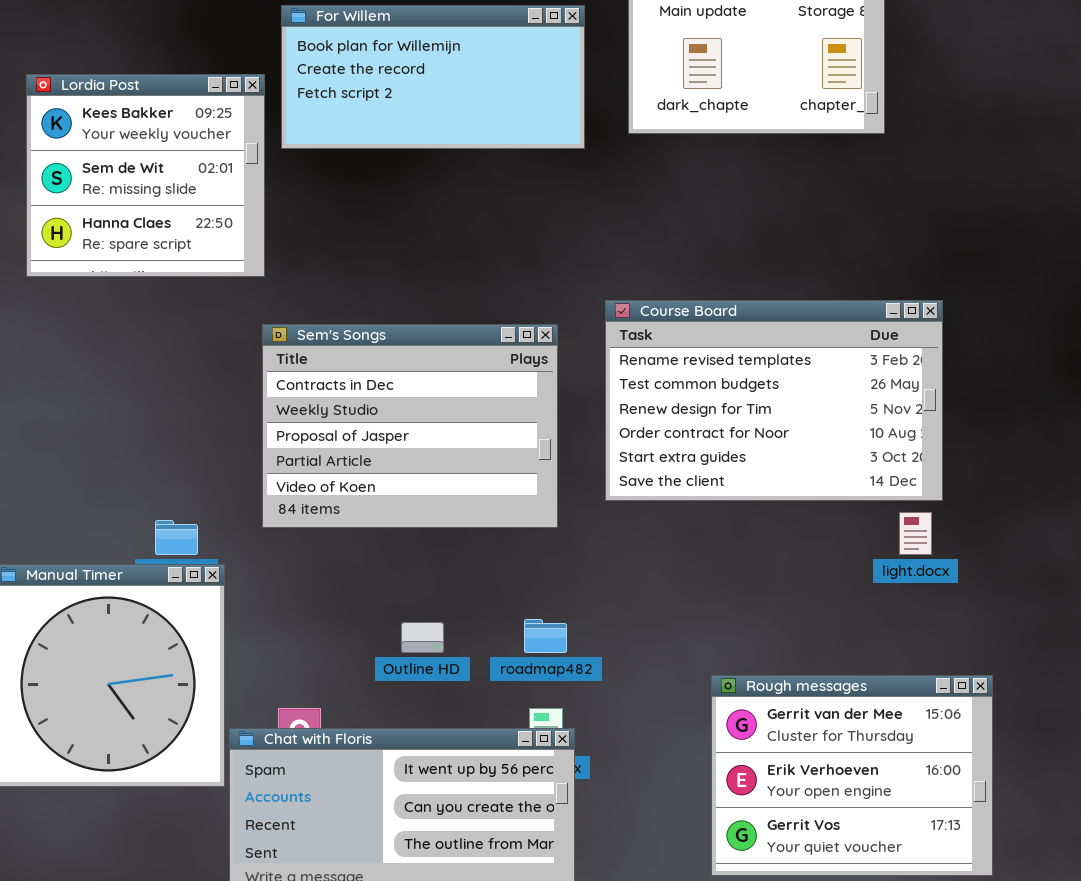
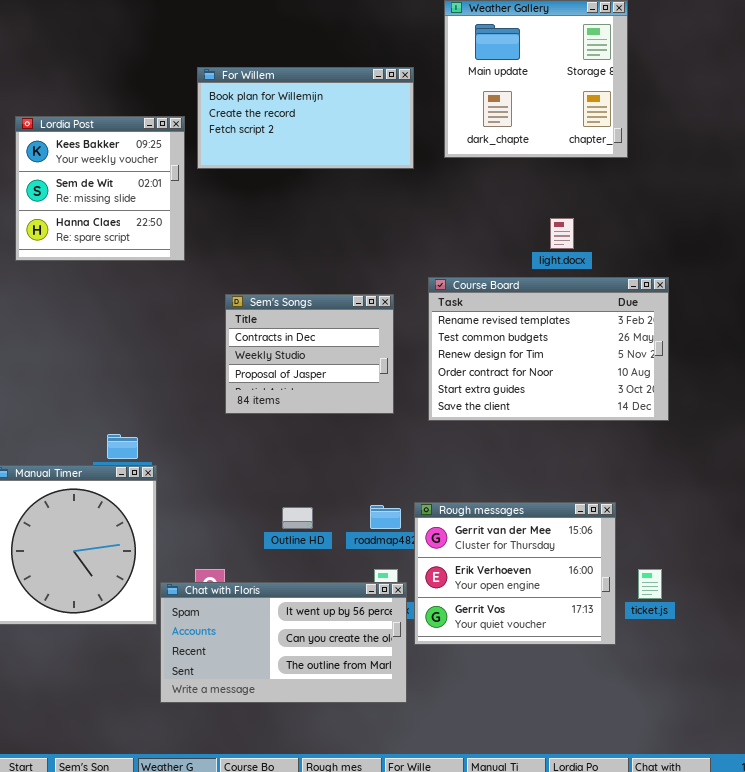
Sem's Songs: [262,324,558,528] -> [225,294,394,414], resized
light.docx: [899,512,932,555] -> [550,218,574,249], moved
Rough messages: [711,675,993,876] -> [414,502,616,645], moved

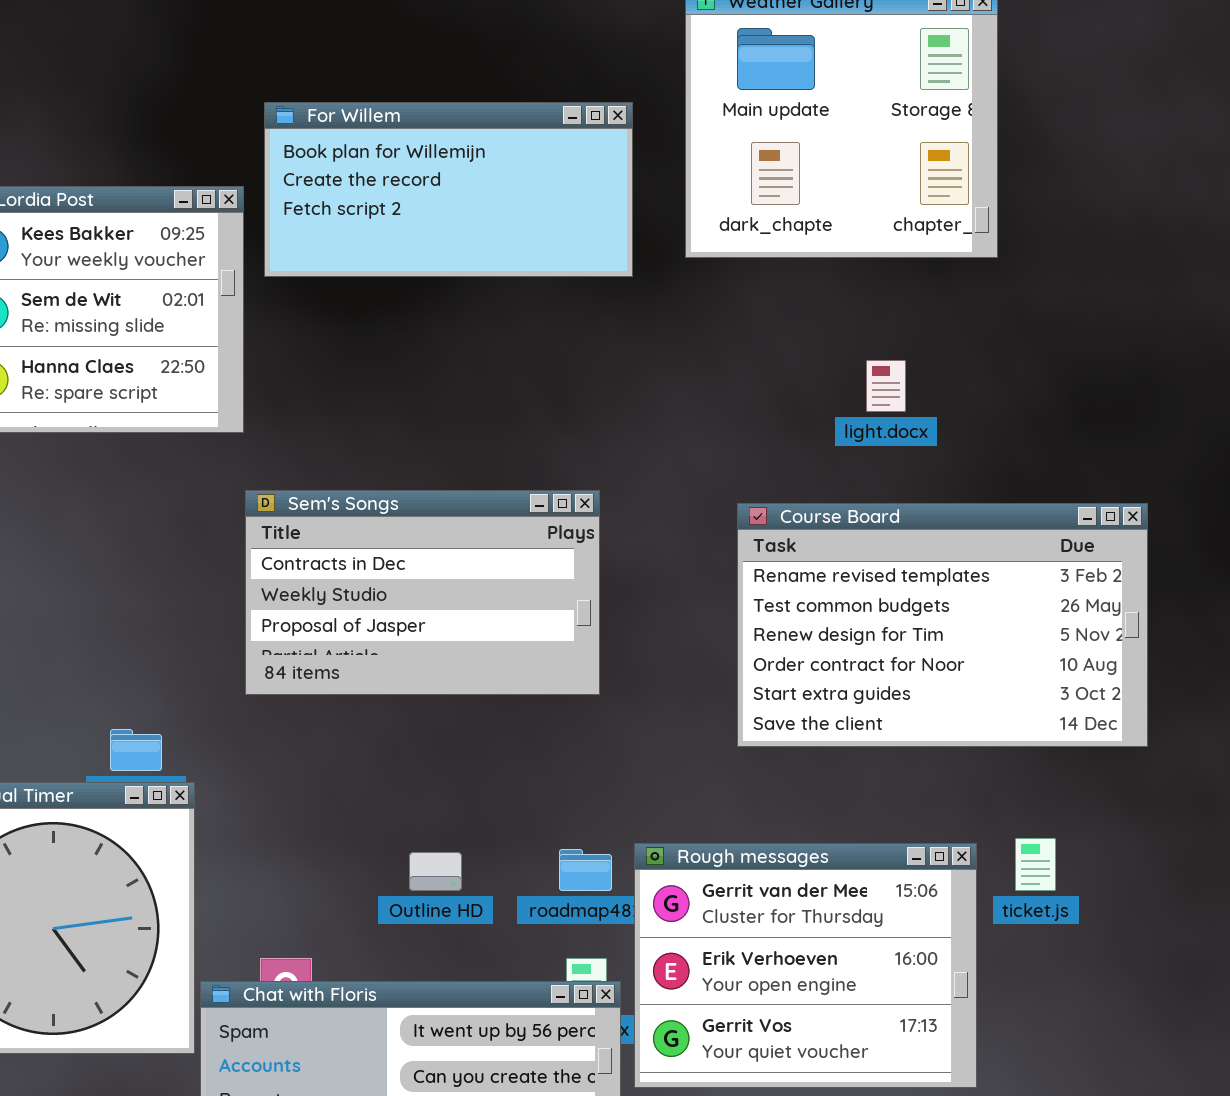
Course Board: [428,277,669,421] -> [737,503,1148,747], moved
Sem's Songs: [225,294,394,414] -> [245,490,600,695], resized
ticket.js: [638,569,662,599] -> [1015,838,1056,891], moved

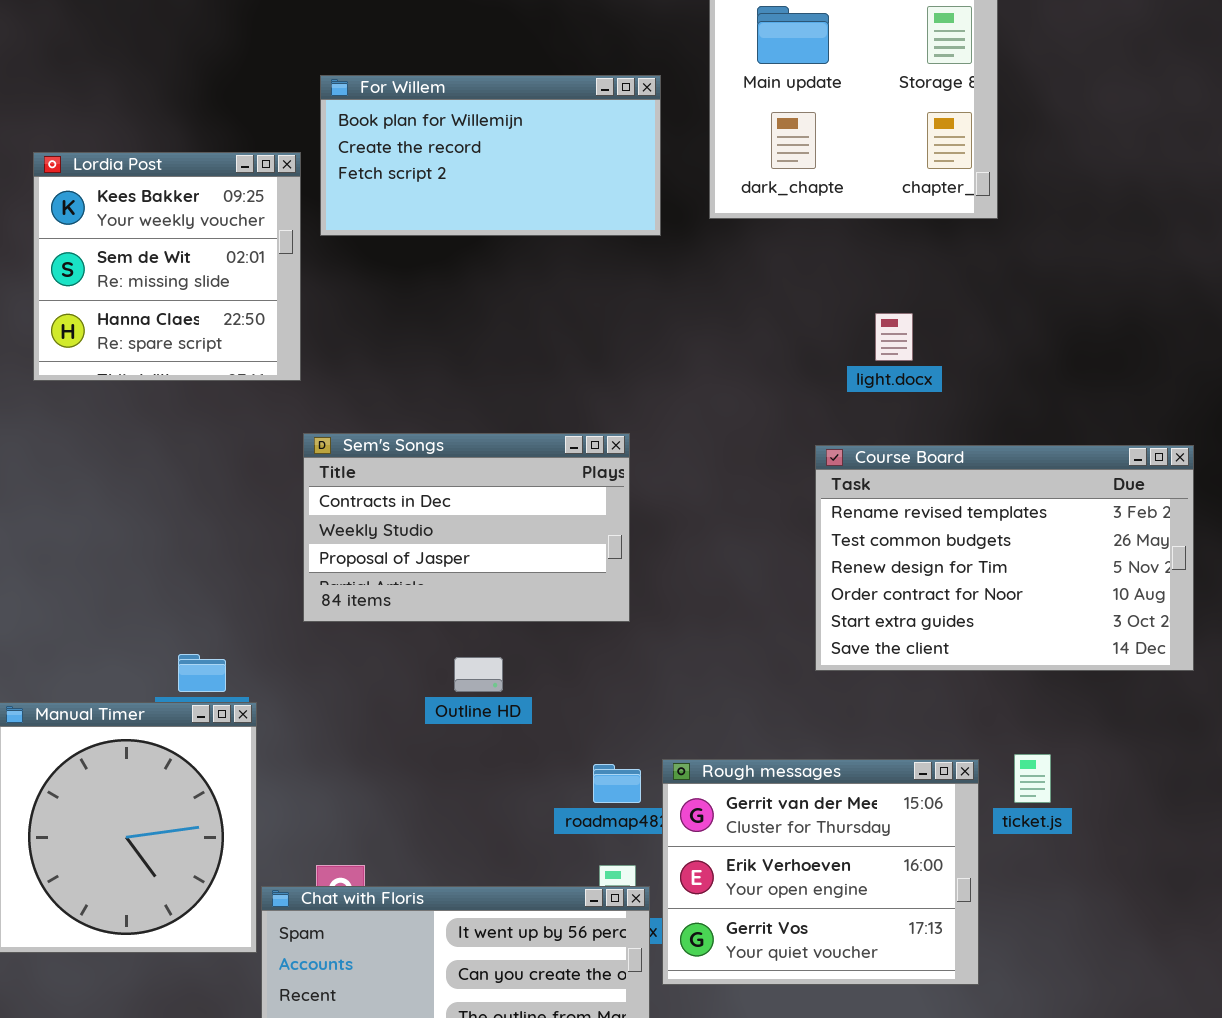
Course Board: [737,503,1148,747] -> [815,445,1194,671], moved
Outline HD: [409,852,462,891] -> [454,657,503,692], moved

